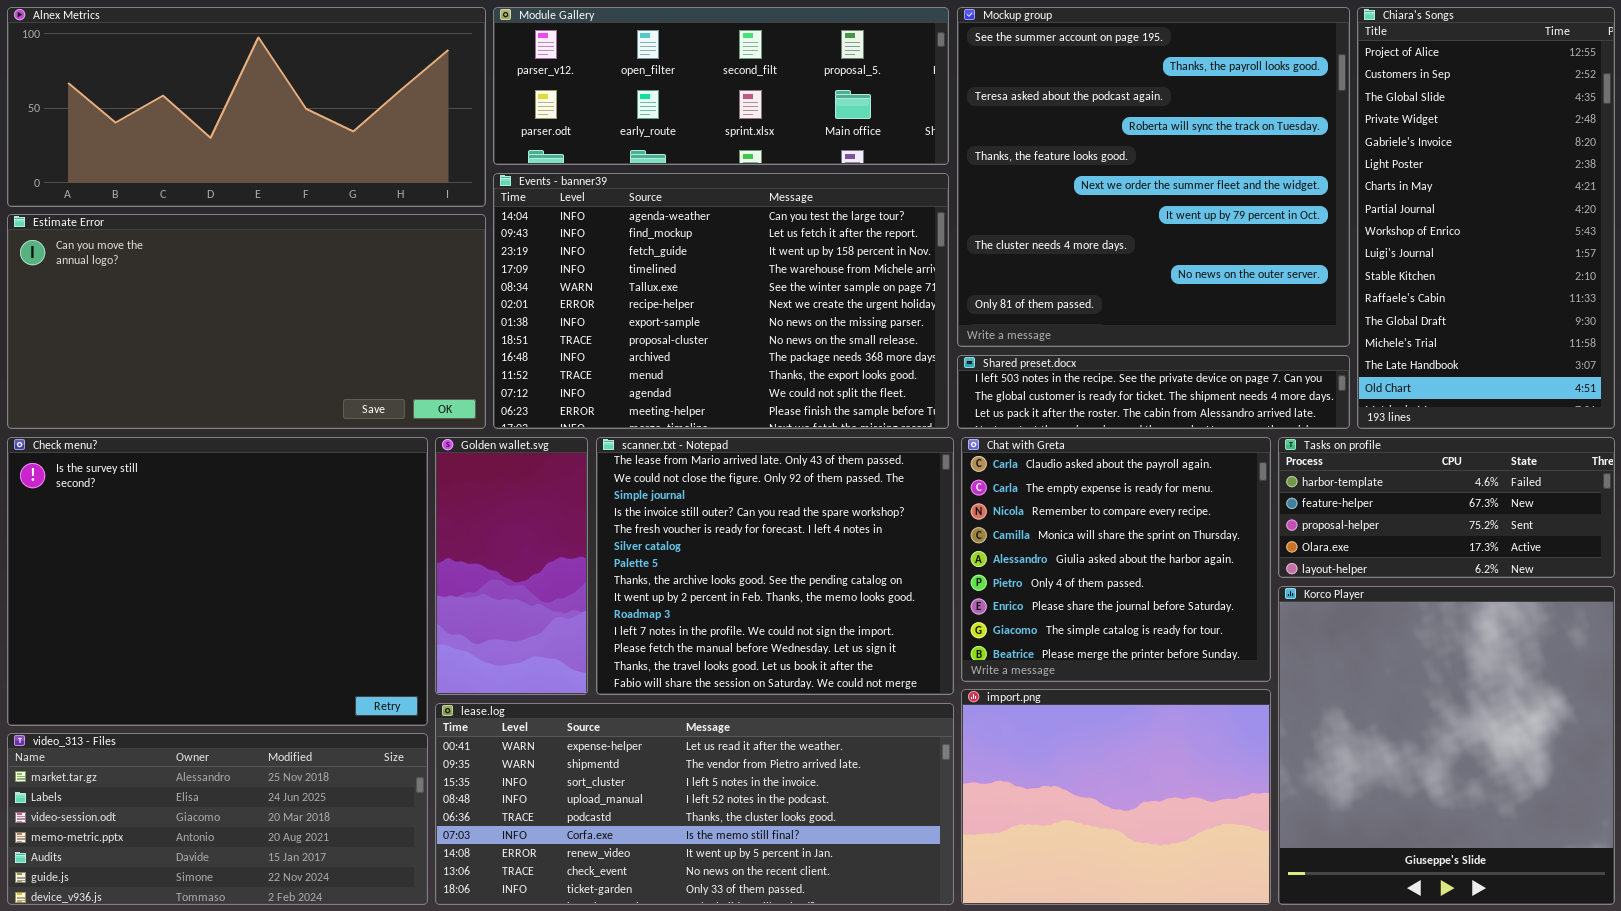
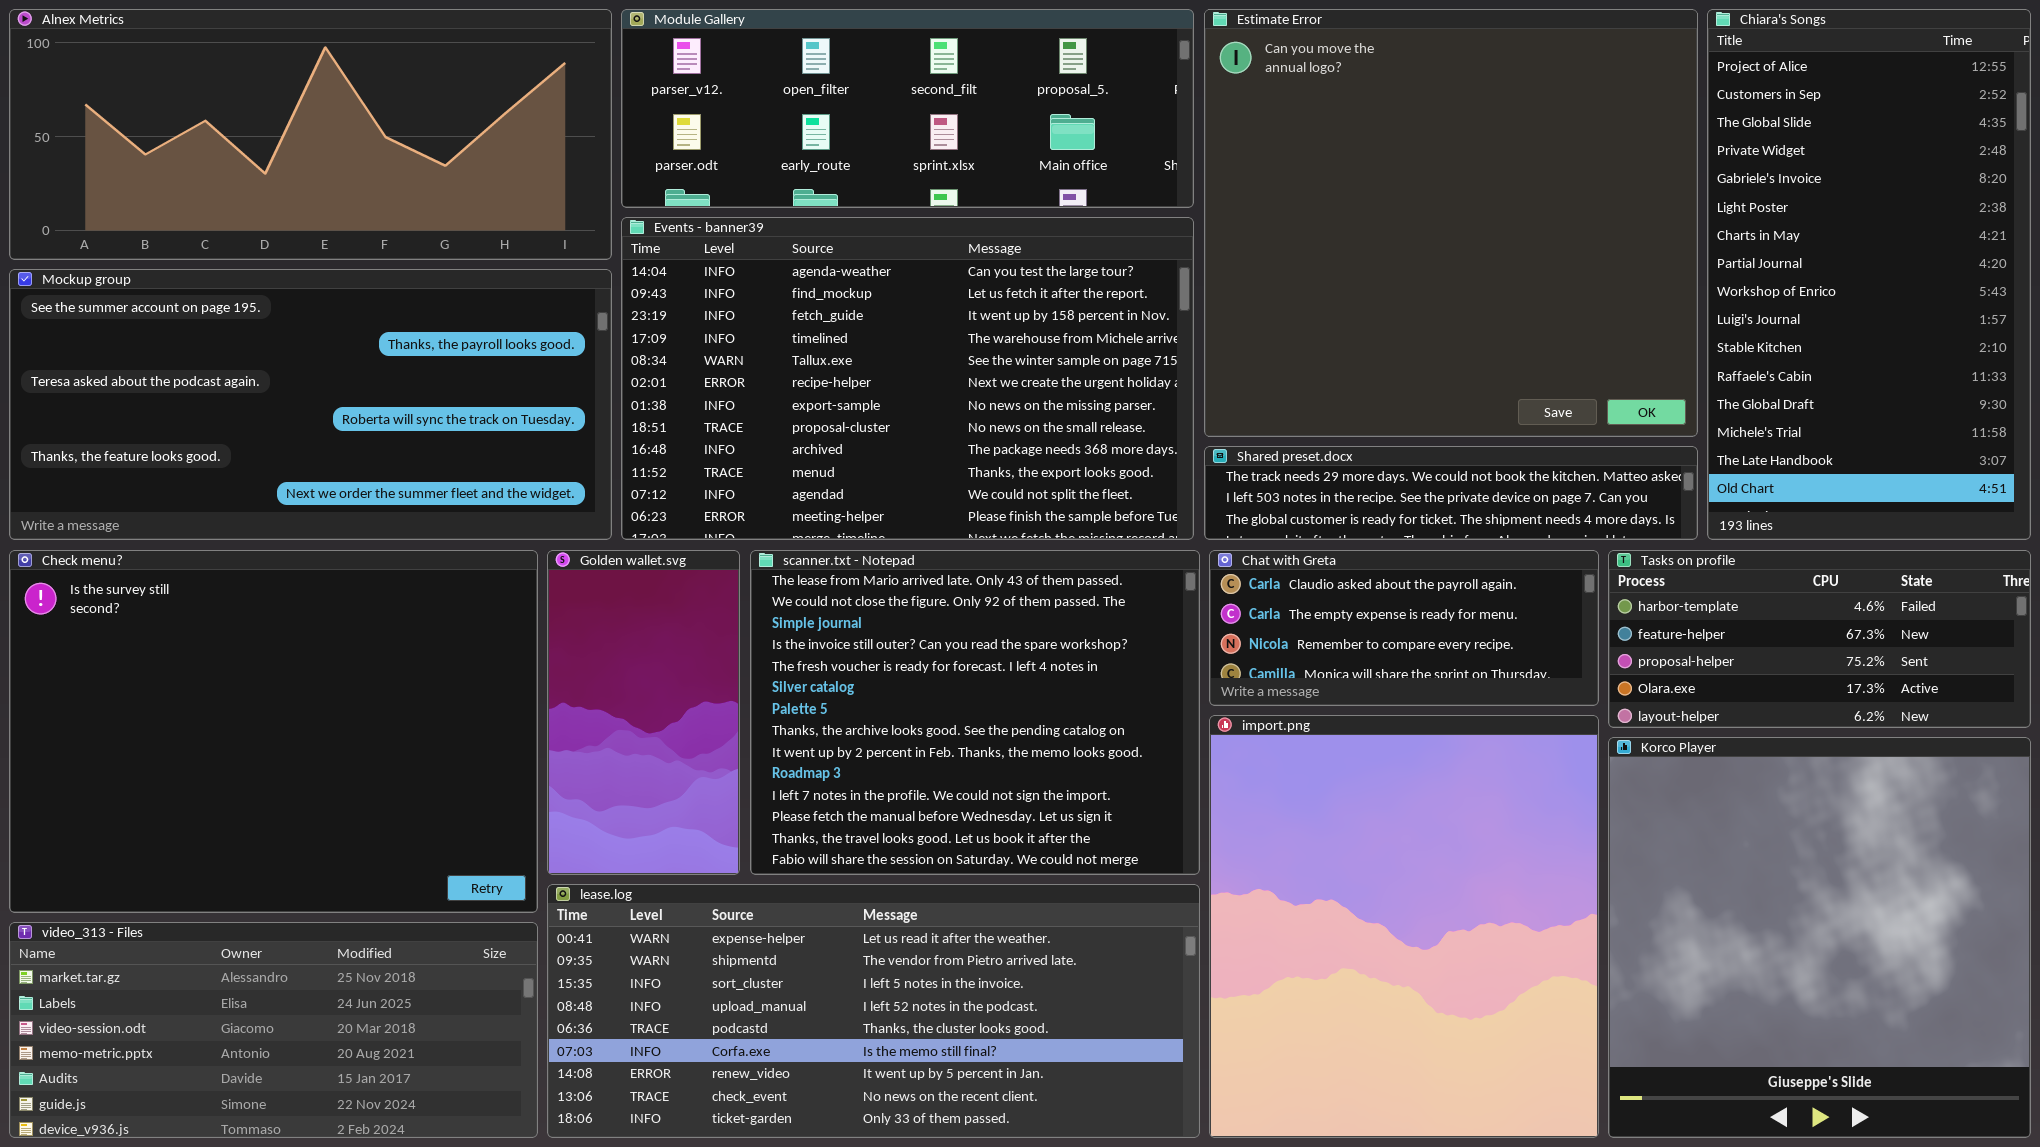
Mockup group: [957,7,1350,347] -> [9,269,612,540], moved, resized
Estimate Error: [7,214,486,429] -> [1204,9,1698,437], moved, resized
Shared preset.docx: [957,355,1350,429] -> [1204,446,1698,540], scrolled up 1 row
Chat with Greta: [961,437,1271,682] -> [1209,550,1599,706], resized
import.png: [961,689,1271,905] -> [1209,715,1599,1138], resized

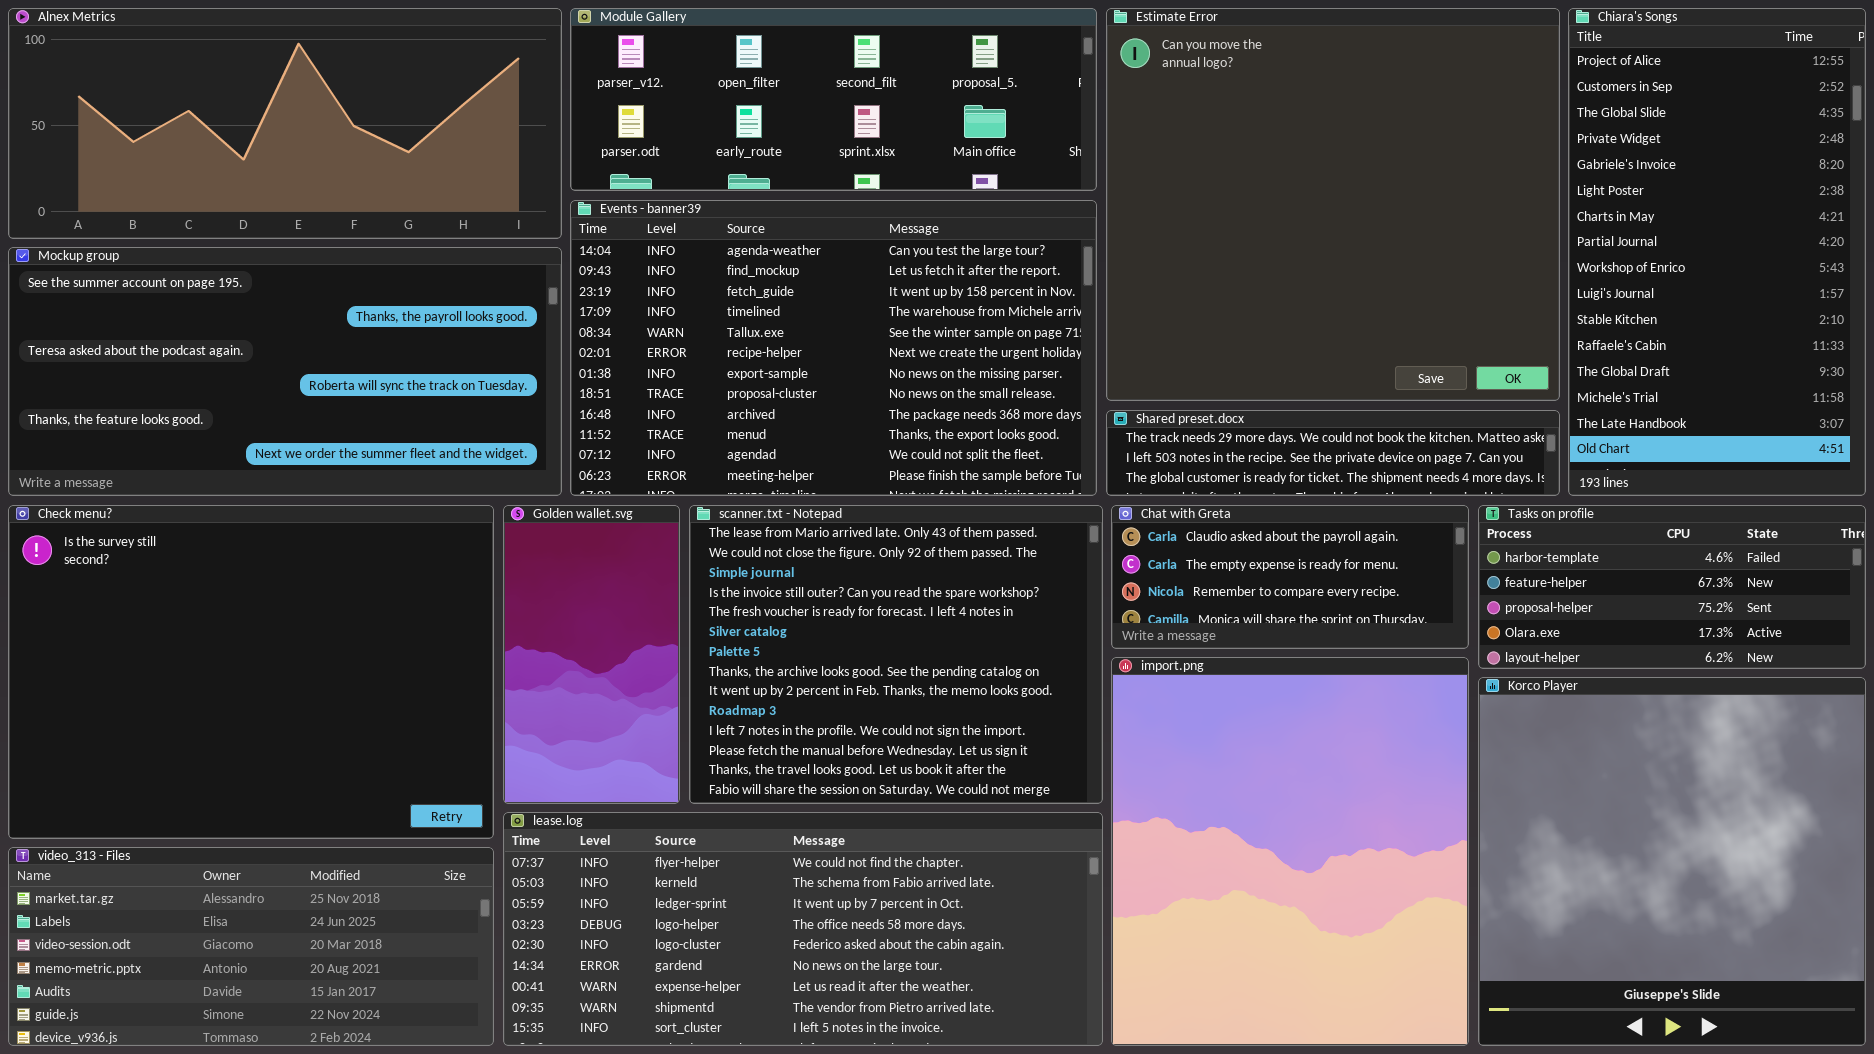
lease.log: [547,884,1200,1138] -> [503,812,1103,1046], scrolled up 6 rows

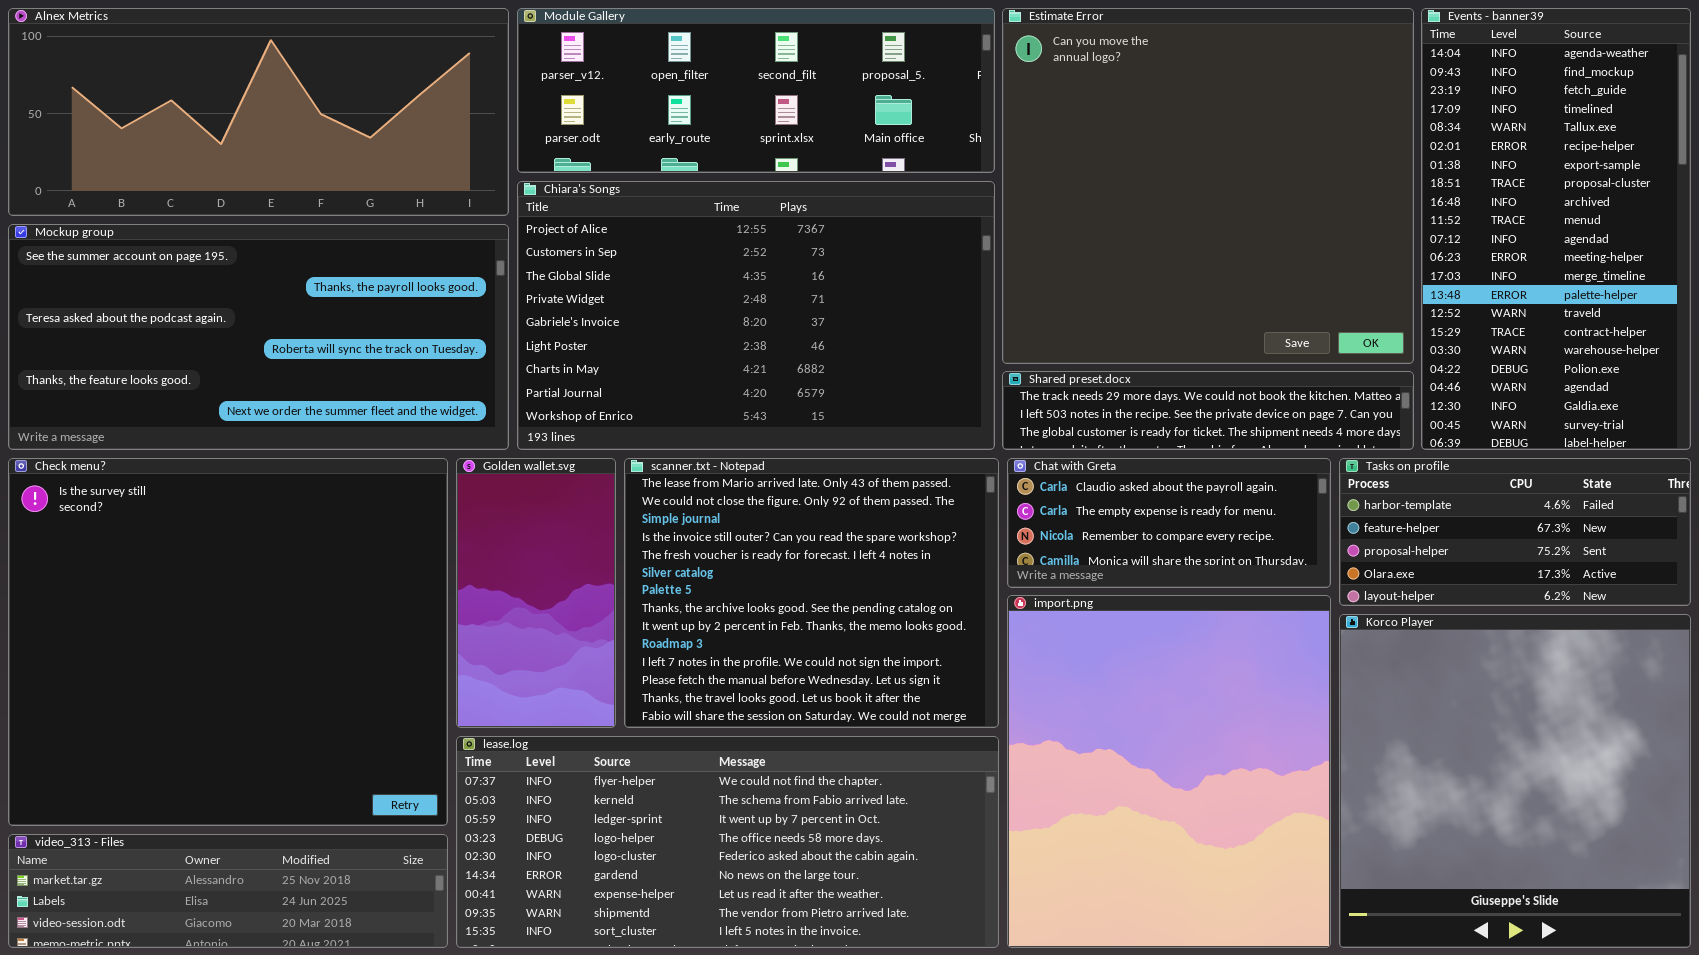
Chiara's Songs: [1568,8,1866,496] -> [517,181,995,450], moved, resized
Events - banner39: [570,200,1097,496] -> [1421,8,1691,450], moved, resized
Check menu?: [8,505,494,839] -> [8,458,448,826], resized
video_313 - Files: [8,847,494,1046] -> [8,834,448,948], resized

